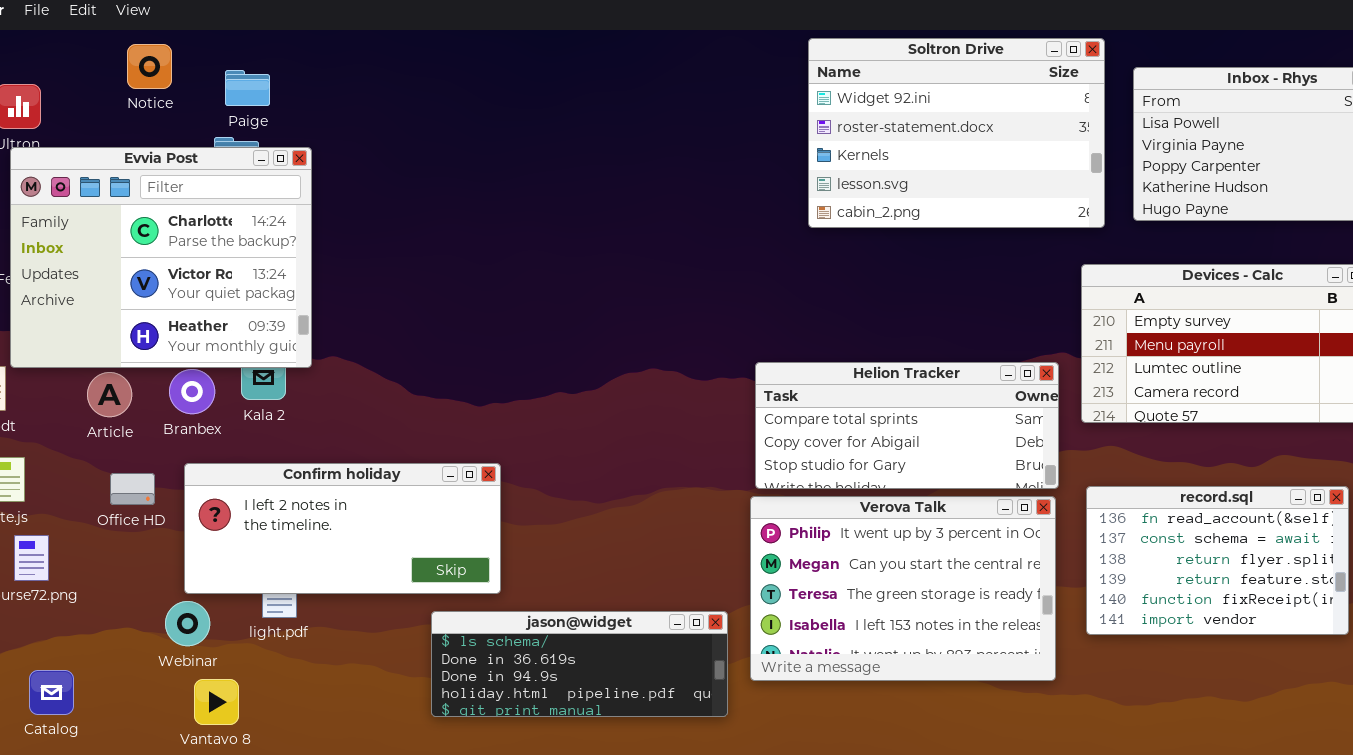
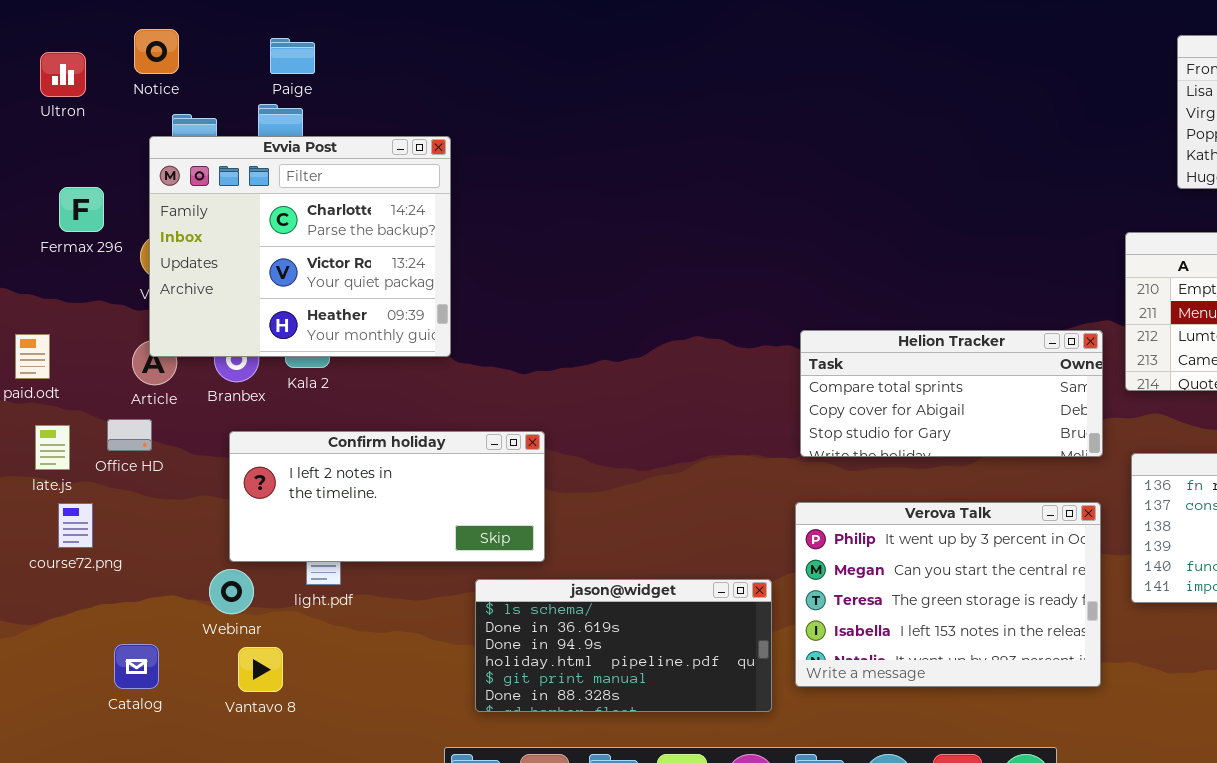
Soltron Drive: [808,38,1105,228] -> none, closed
Notice: [127,44,172,89] -> [134,29,179,74], moved
Evvia Post: [10,147,312,368] -> [149,136,451,357], moved
Office HD: [110,473,155,505] -> [107,419,152,451], moved
Verova Talk: [750,496,1056,681] -> [795,502,1101,687], moved
jason@widget: [431,611,728,717] -> [475,579,772,712], resized
Catalog: [29,670,74,715] -> [114,644,159,689], moved

